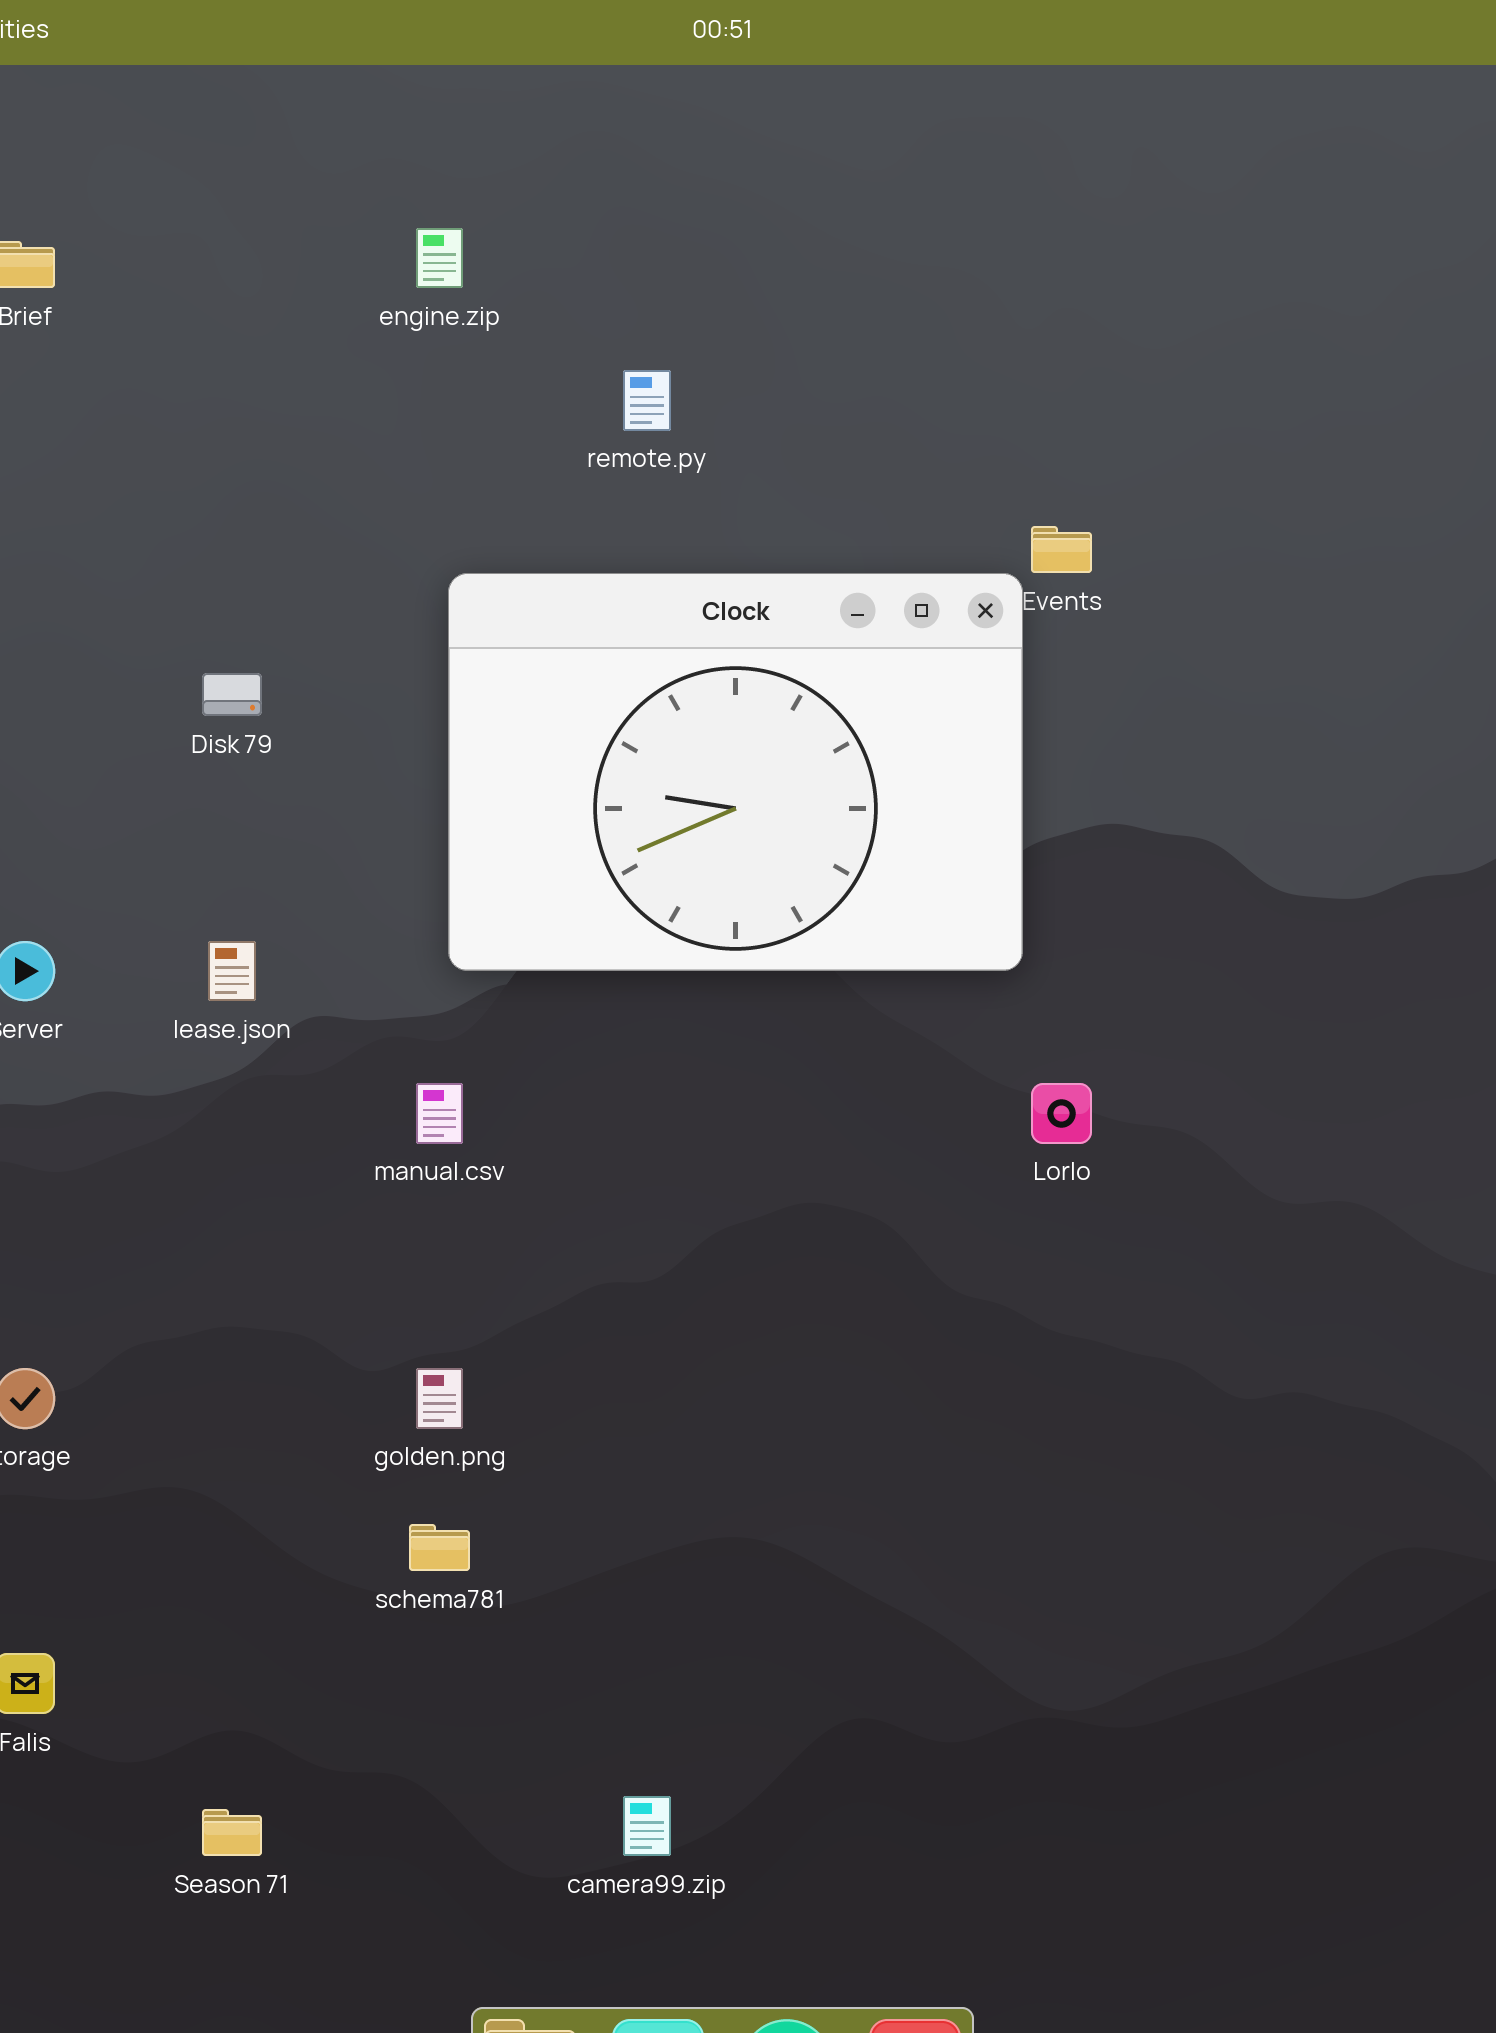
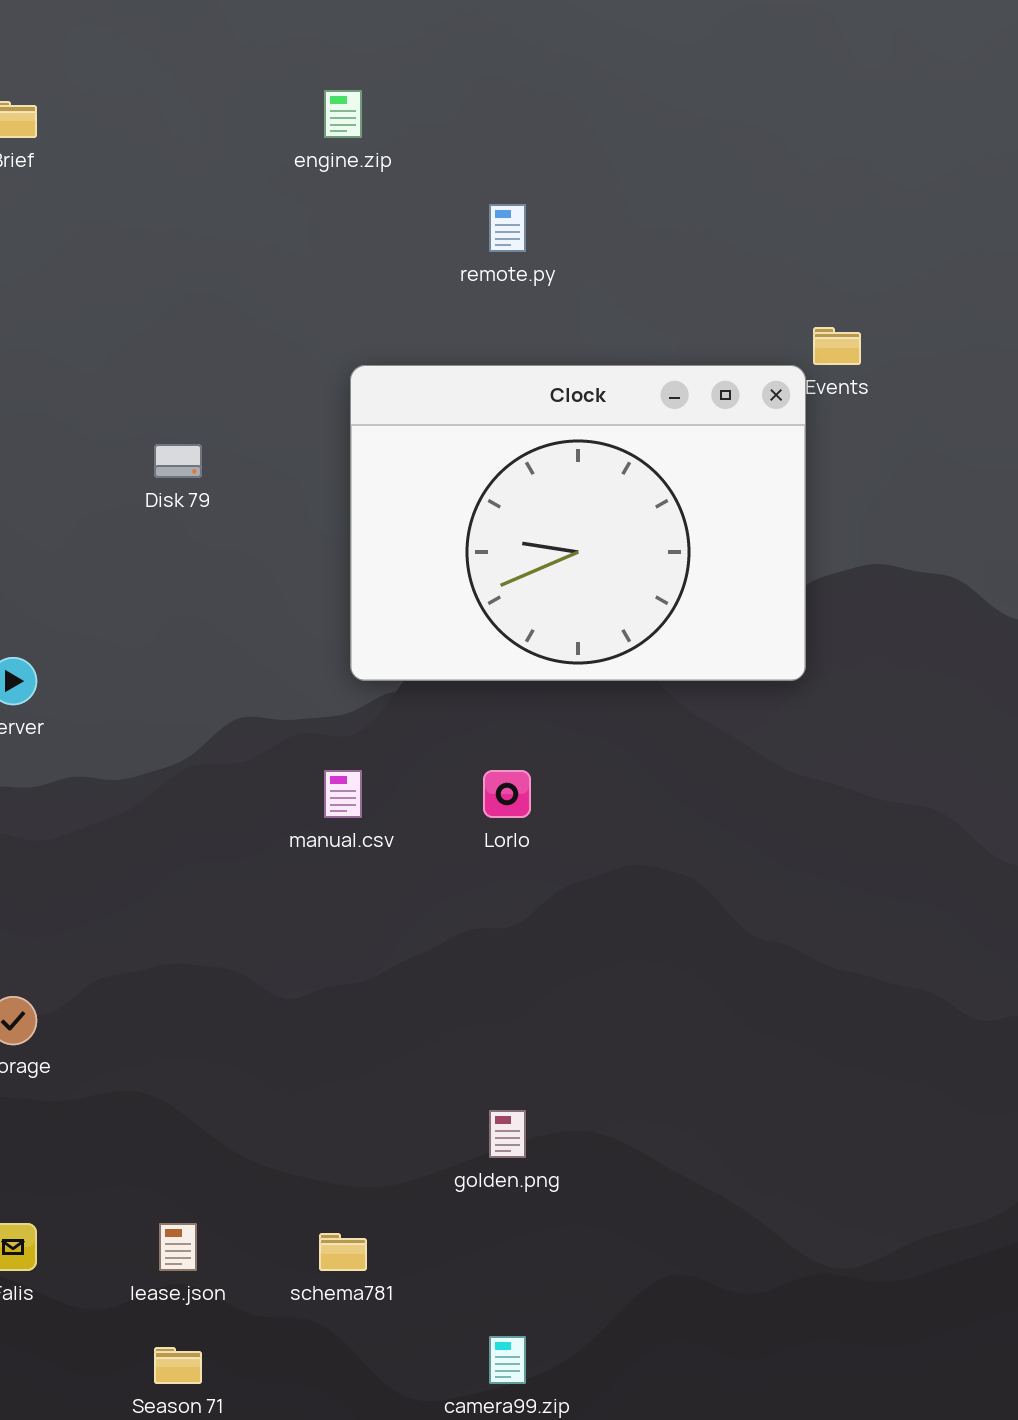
lease.json: [208,941,256,1001] -> [159,1223,197,1271], moved
Lorlo: [1031,1083,1092,1144] -> [483,770,531,818], moved
golden.png: [416,1368,463,1429] -> [489,1110,526,1158], moved
schema781: [409,1524,470,1571] -> [319,1233,367,1271], moved

